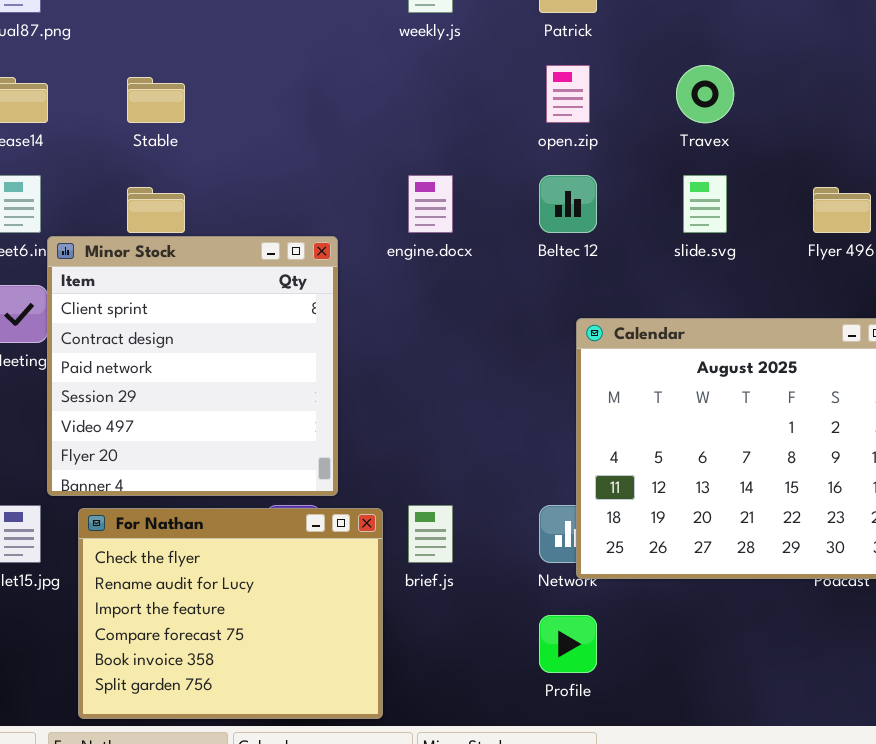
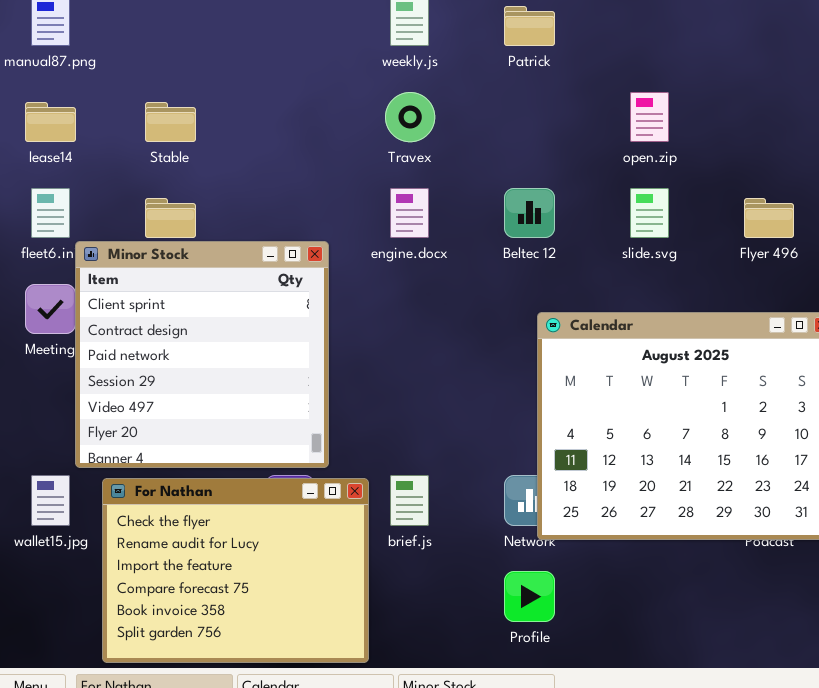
open.zip: [546,65,590,123] -> [630,92,669,142], moved
Travex: [676,65,734,123] -> [385,92,435,142], moved

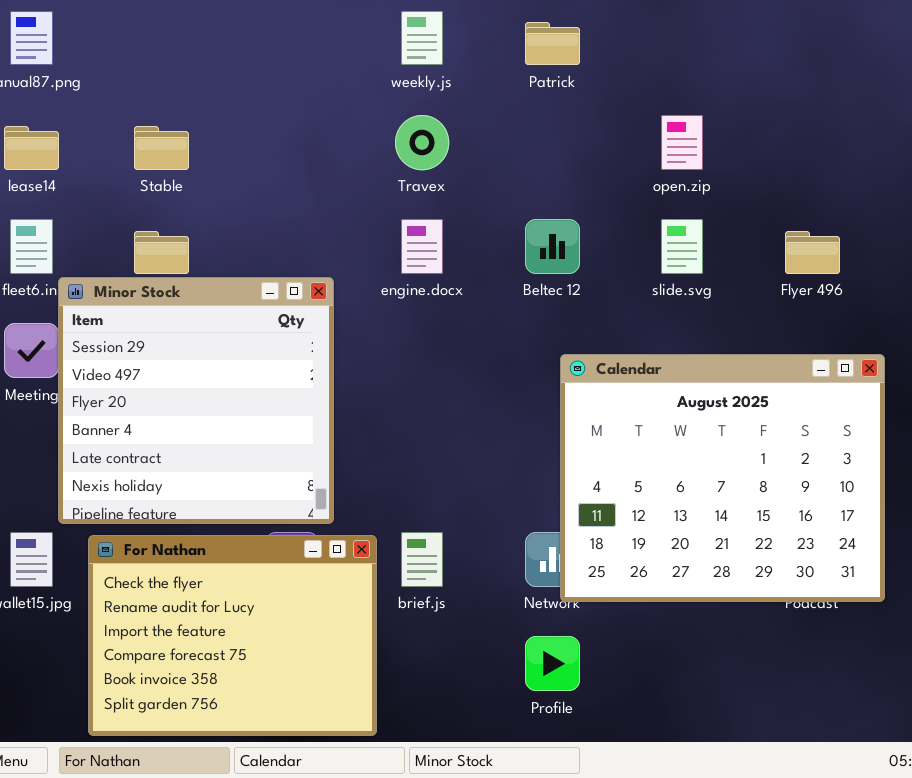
Minor Stock: [75,241,329,468] -> [58,277,334,524], scrolled down 3 rows

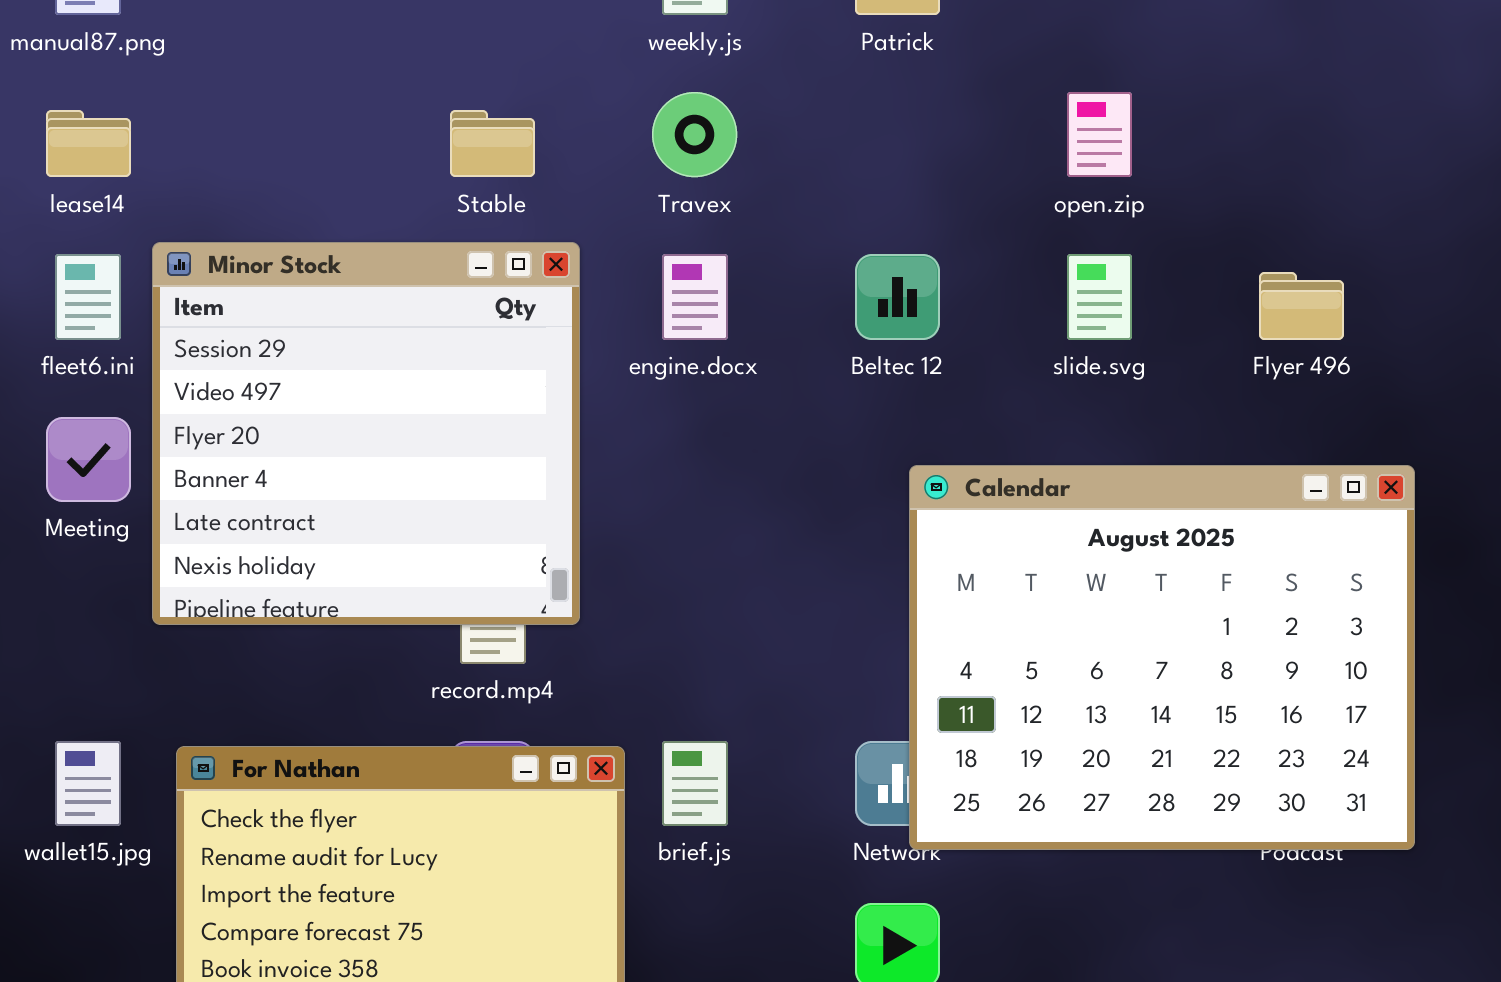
Stable: [134,126,189,170] -> [450,110,535,177], moved
Minor Stock: [58,277,334,524] -> [152,242,580,625], moved

